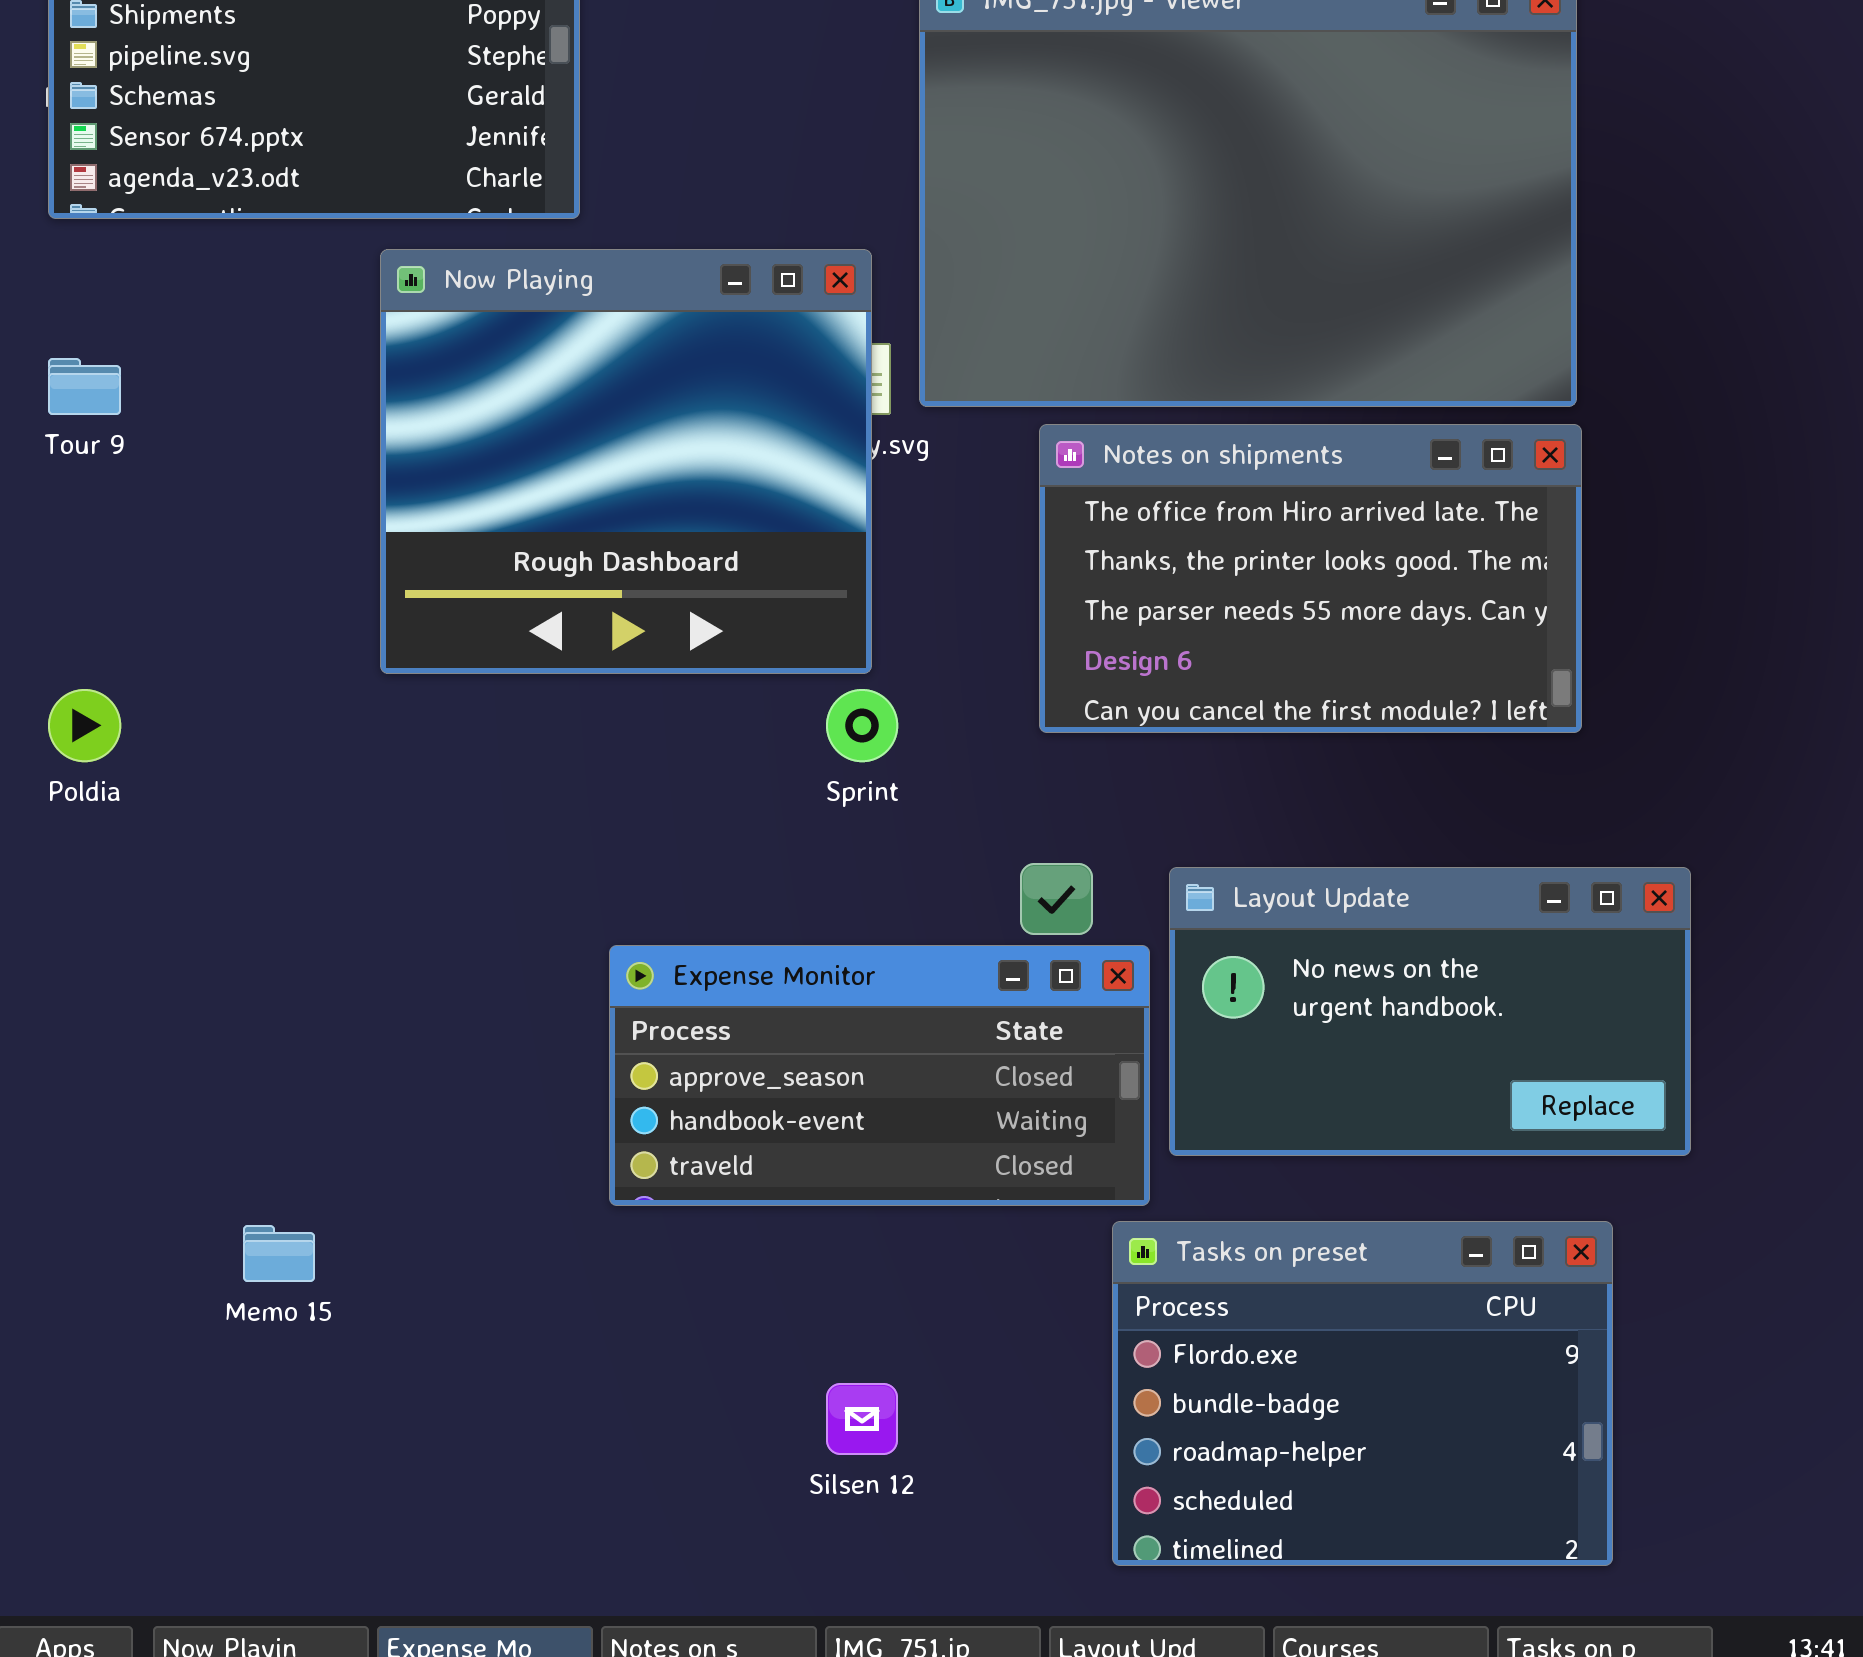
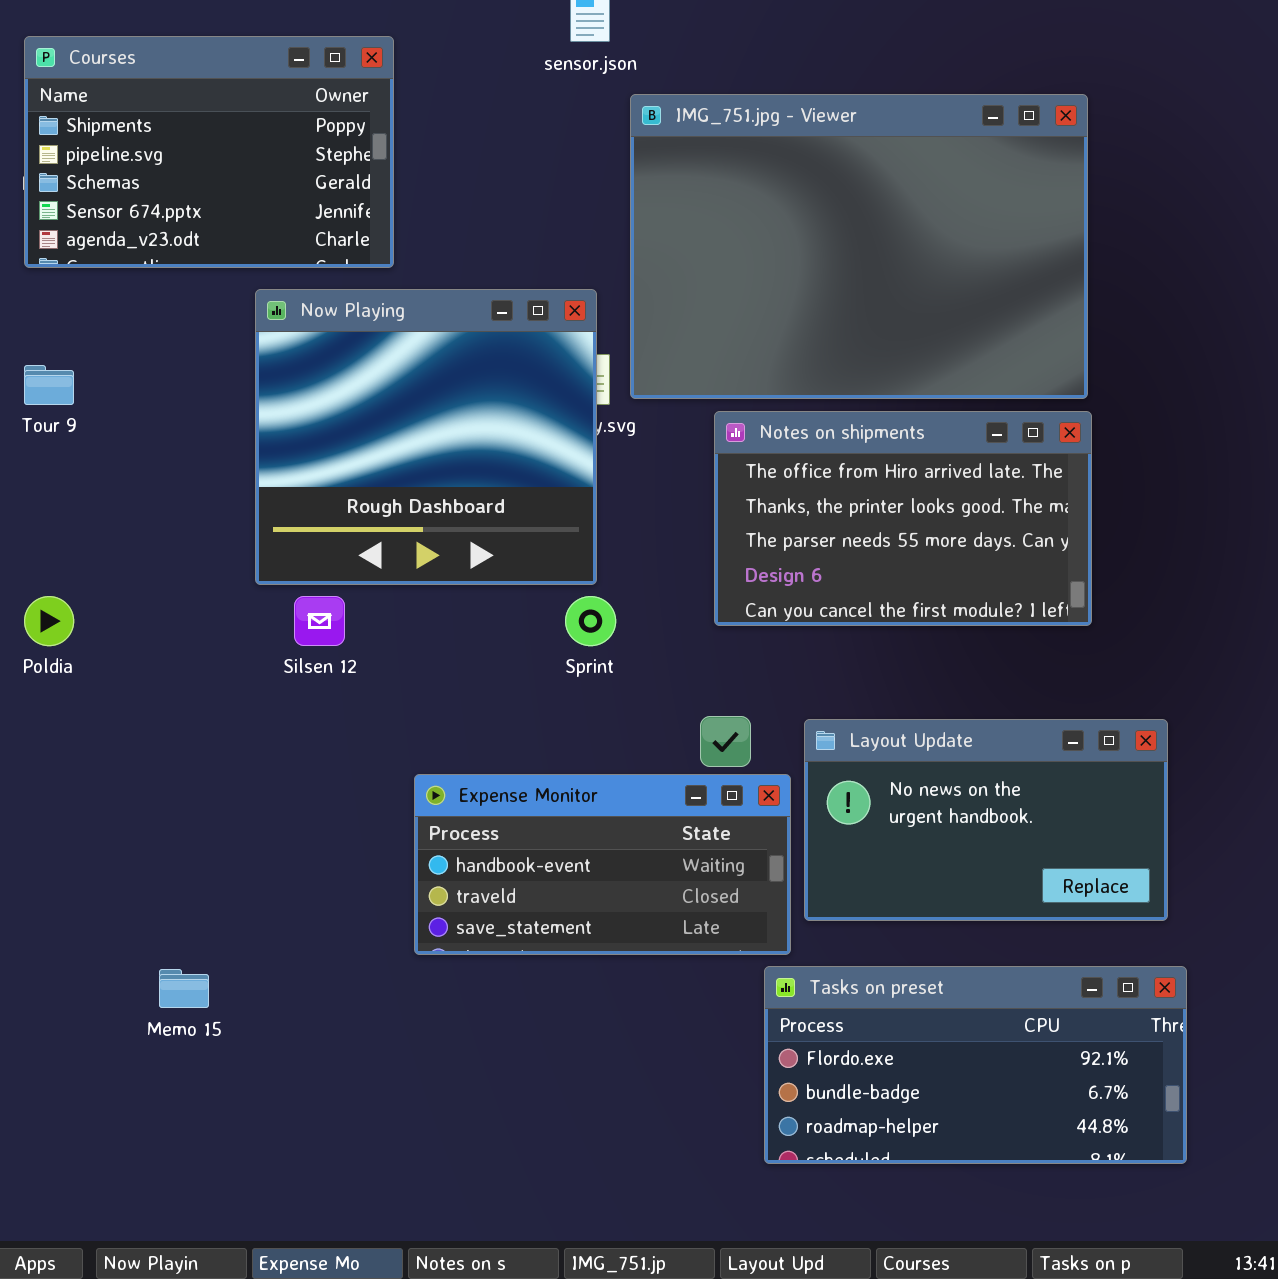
Expense Monitor: [609,945,1150,1206] -> [414,774,791,955], scrolled down 1 row
Tasks on preset: [1112,1221,1613,1566] -> [764,966,1187,1164], resized
Silsen 12: [826,1383,898,1455] -> [294,596,345,646], moved

